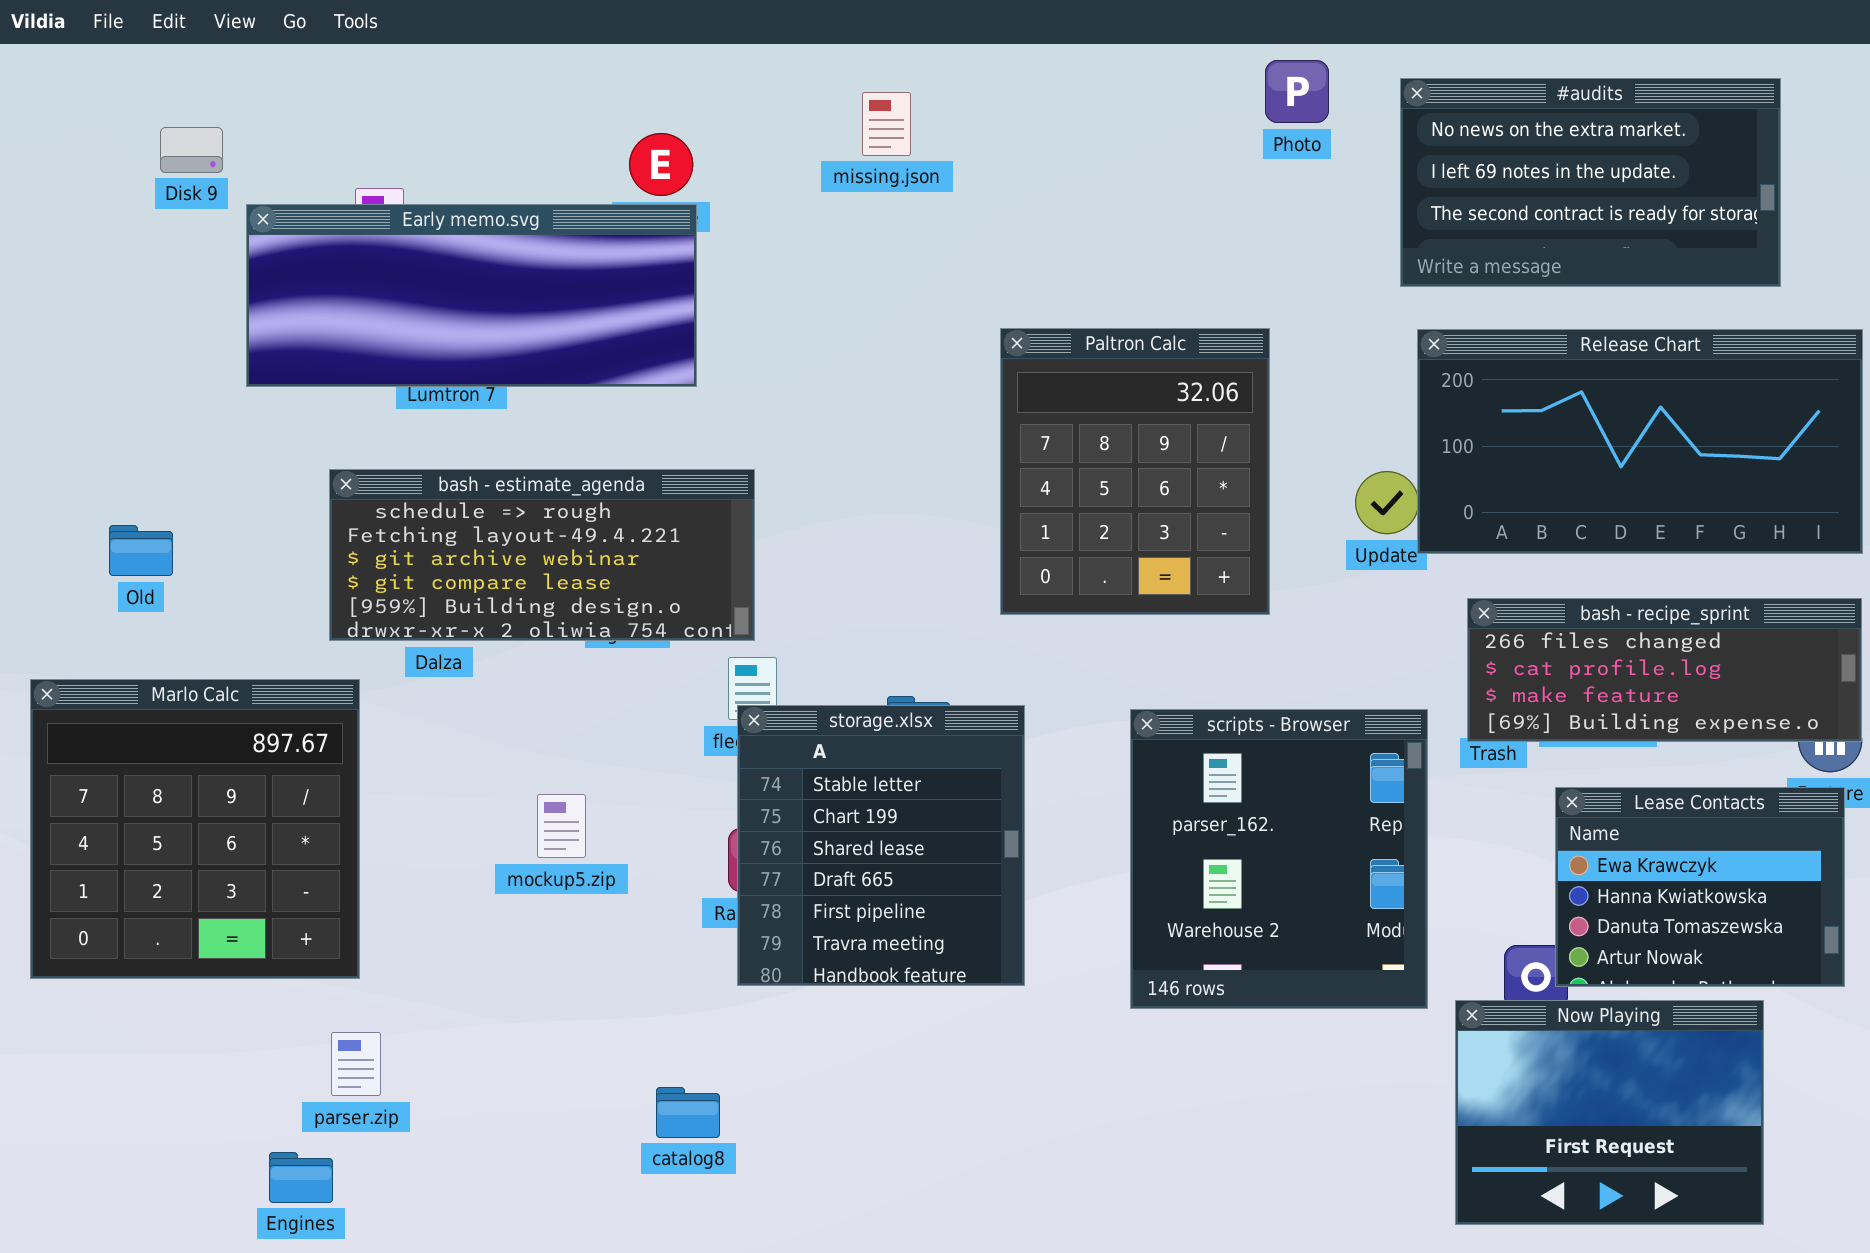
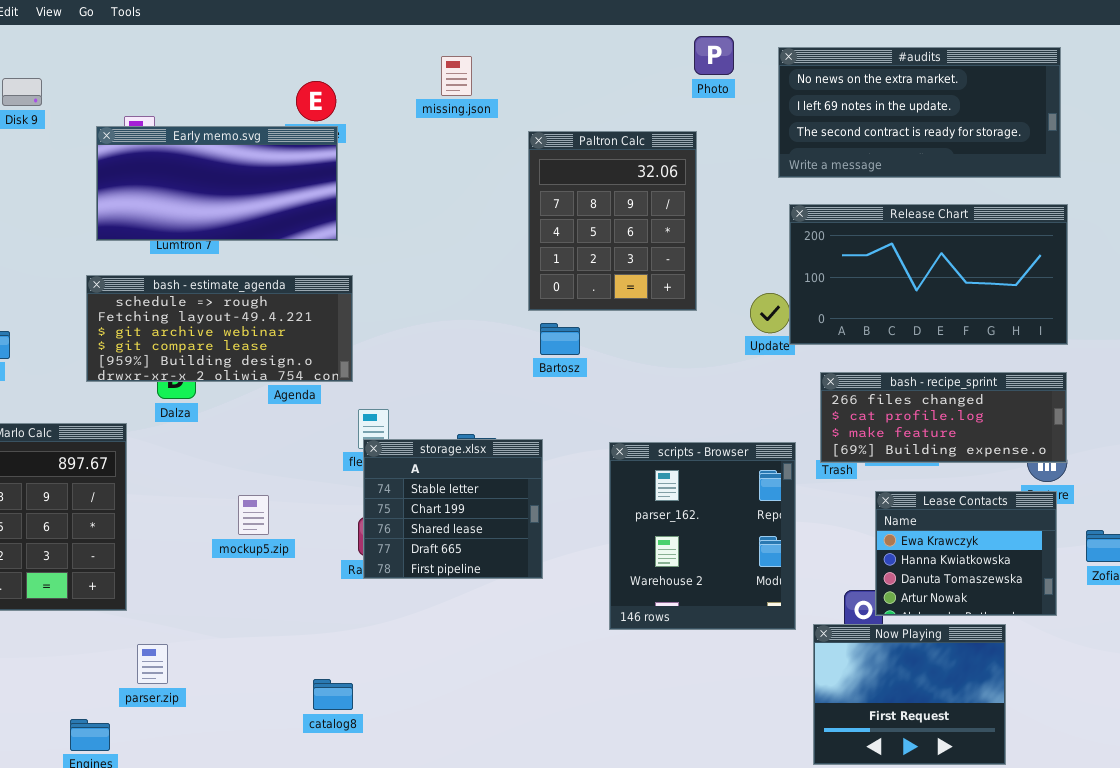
#audits: [1400,78,1781,287] -> [778,47,1061,178], resized
Early memo.svg: [246,204,697,387] -> [96,126,338,241], resized
Paltron Calc: [1000,328,1270,615] -> [528,131,697,311], moved
bash - estimate_agenda: [329,469,755,641] -> [86,275,353,382], moved
storage.xlsx: [737,705,1025,986] -> [363,439,543,579], resized
parser.zip: [331,1032,381,1096] -> [137,644,168,684], moved

